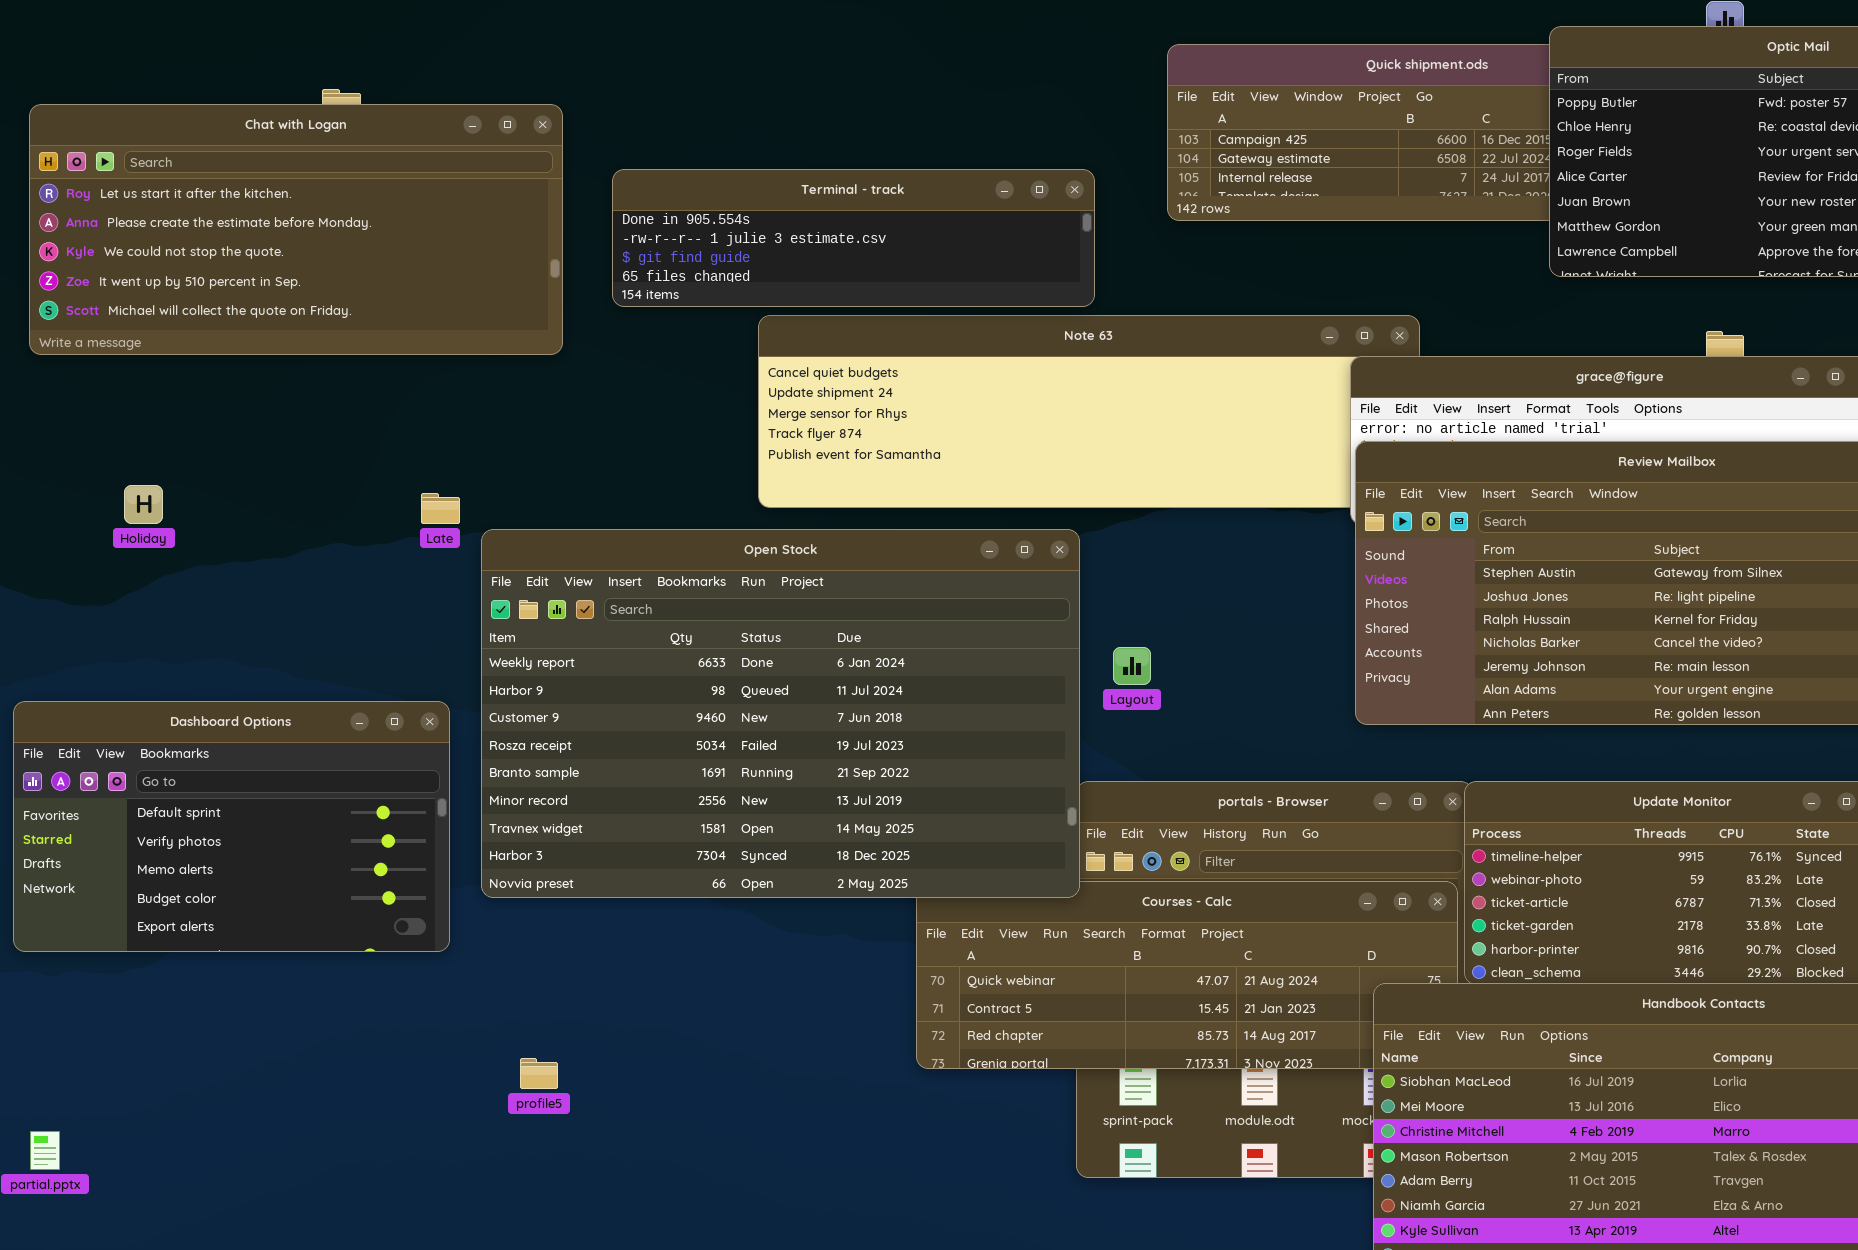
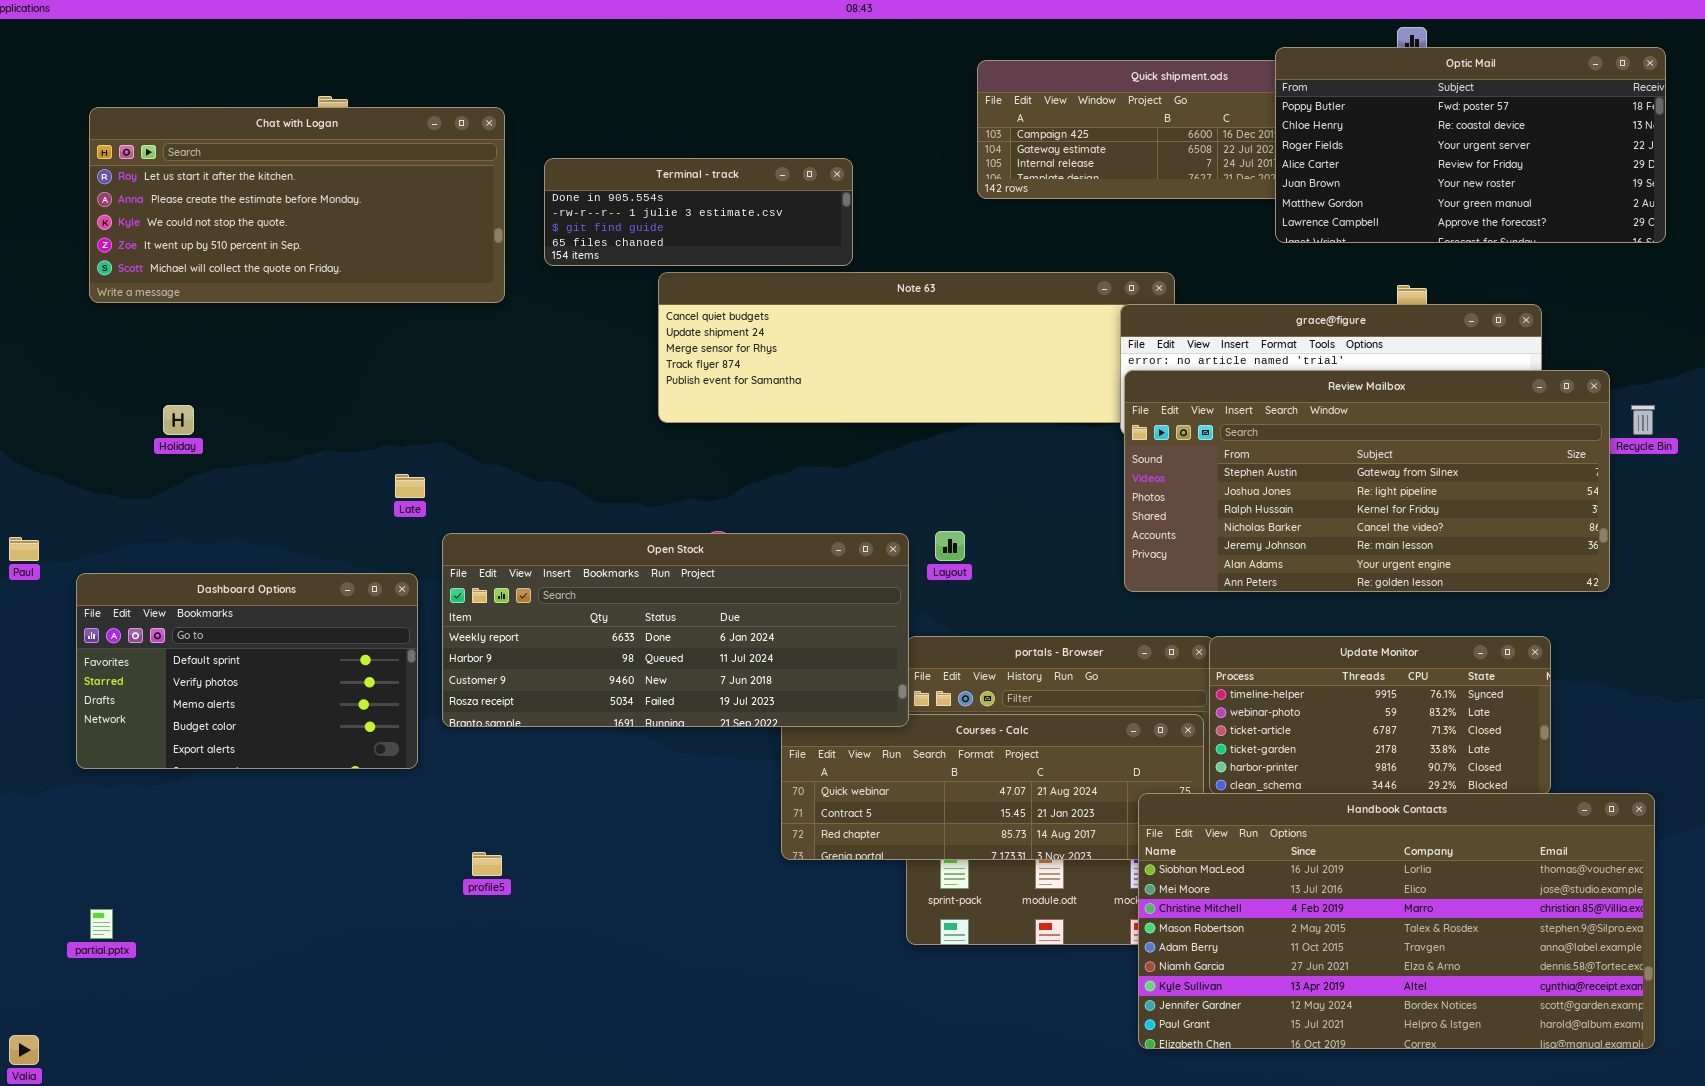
Terminal - track: [612,169,1095,307] -> [544,158,853,266], resized
Late: [421,493,460,524] -> [395,474,425,498], moved
Open Stock: [481,529,1080,898] -> [442,533,909,727], resized

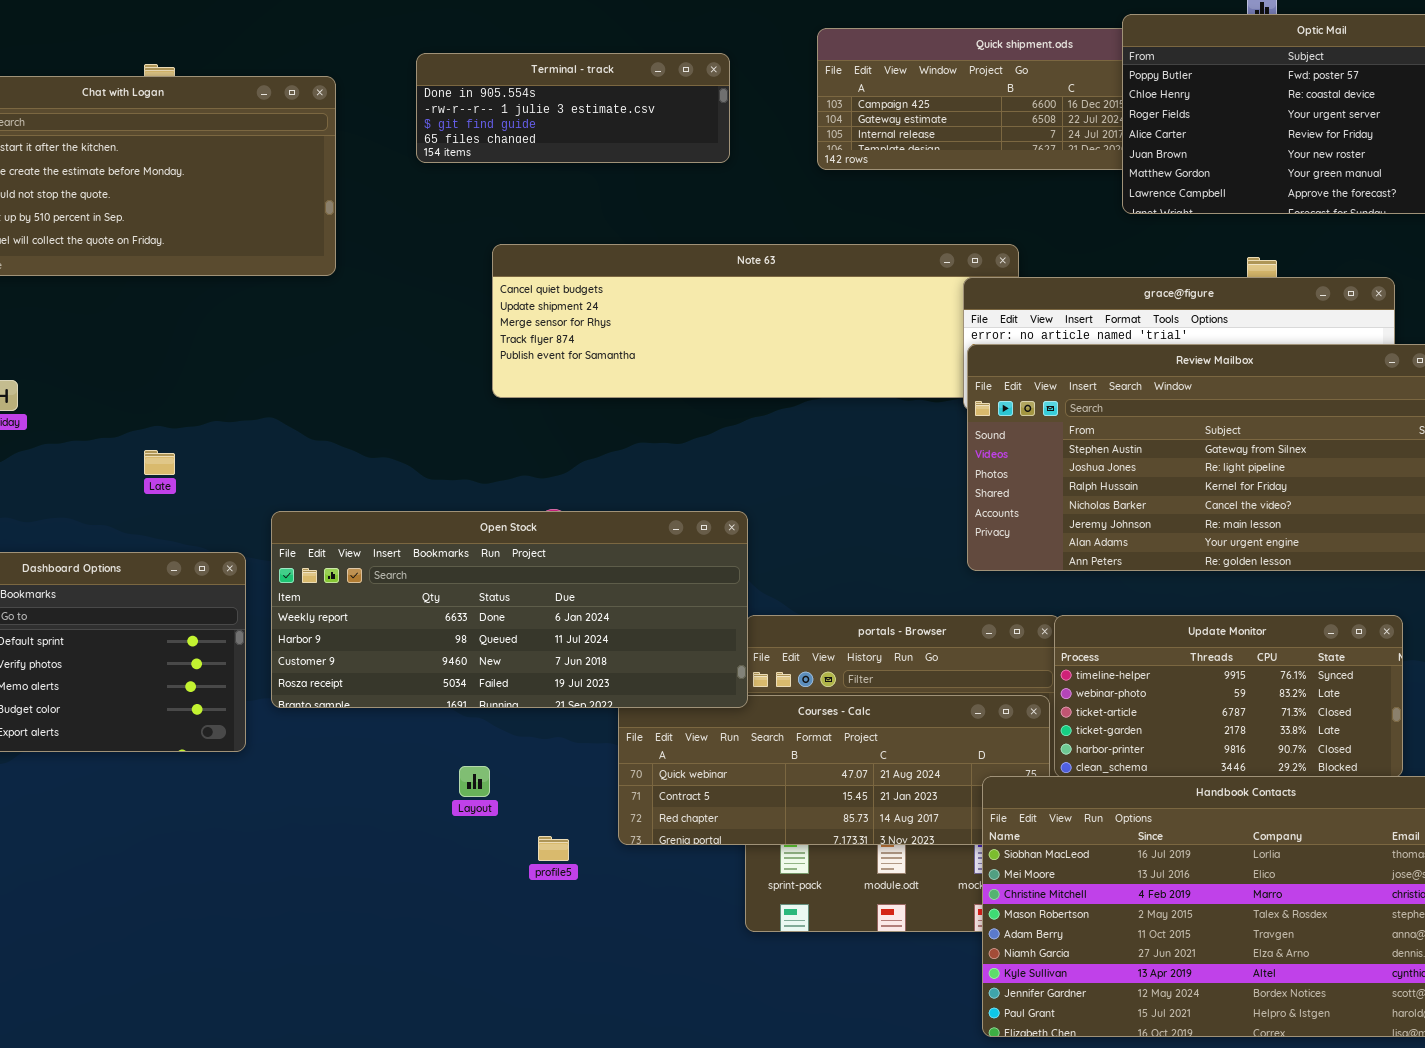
Terminal - track: [544,158,853,266] -> [416,53,730,163], moved
Late: [395,474,425,498] -> [144,450,175,475], moved
Layout: [935,531,965,561] -> [459,766,490,797], moved
profile5: [472,852,502,876] -> [538,836,569,861], moved

